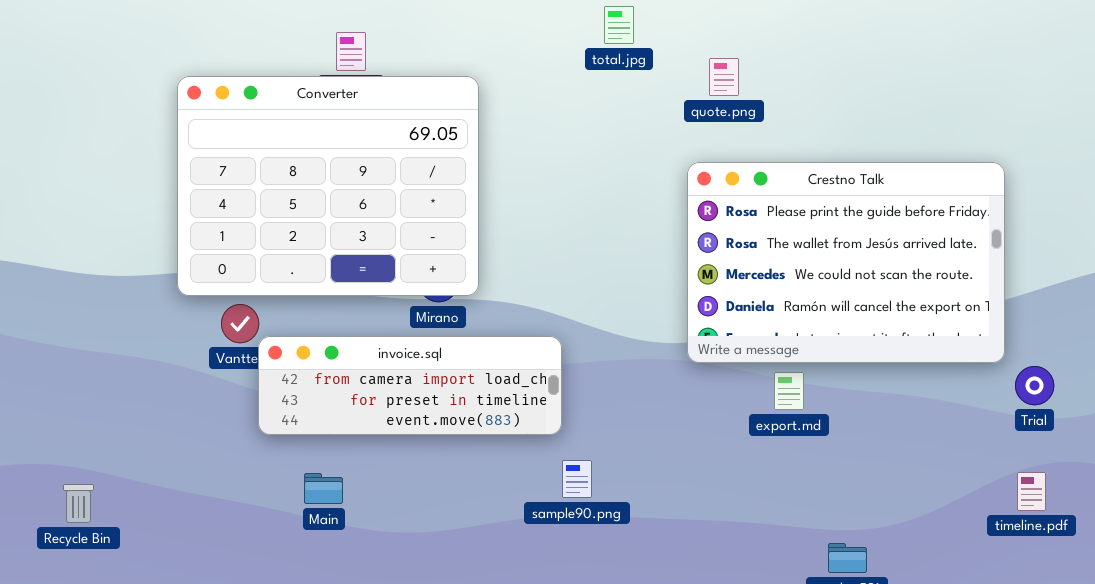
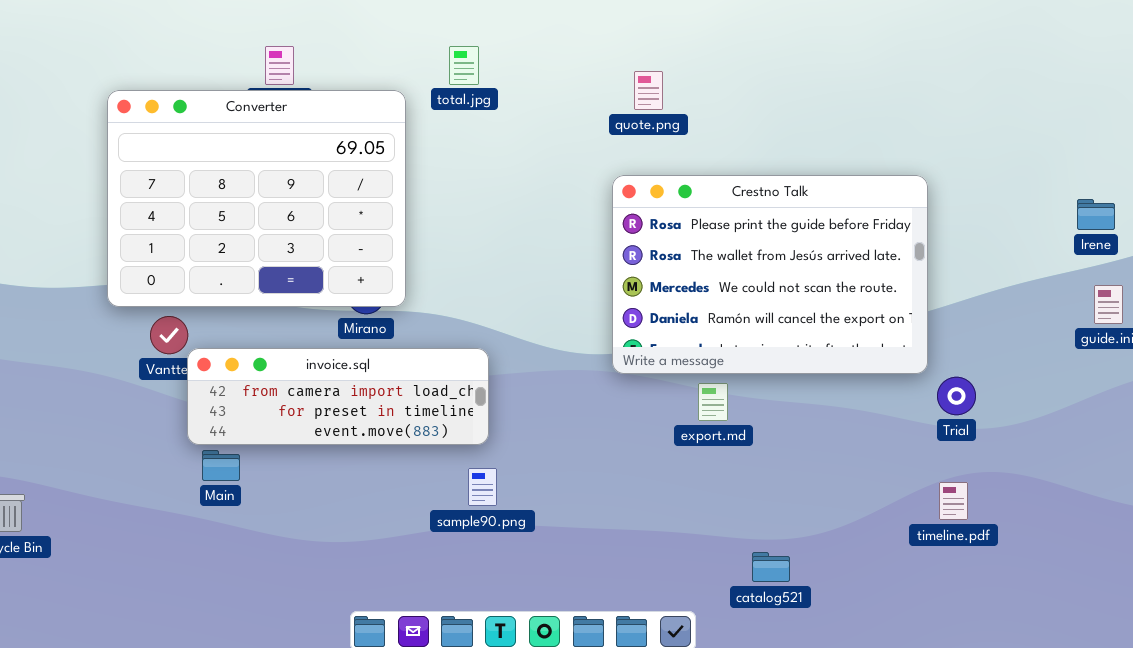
total.jpg: [604,6,634,44] -> [449,46,479,85], moved
sample90.png: [562,460,592,498] -> [468,468,497,506], moved
Main: [304,473,343,504] -> [202,450,240,481], moved

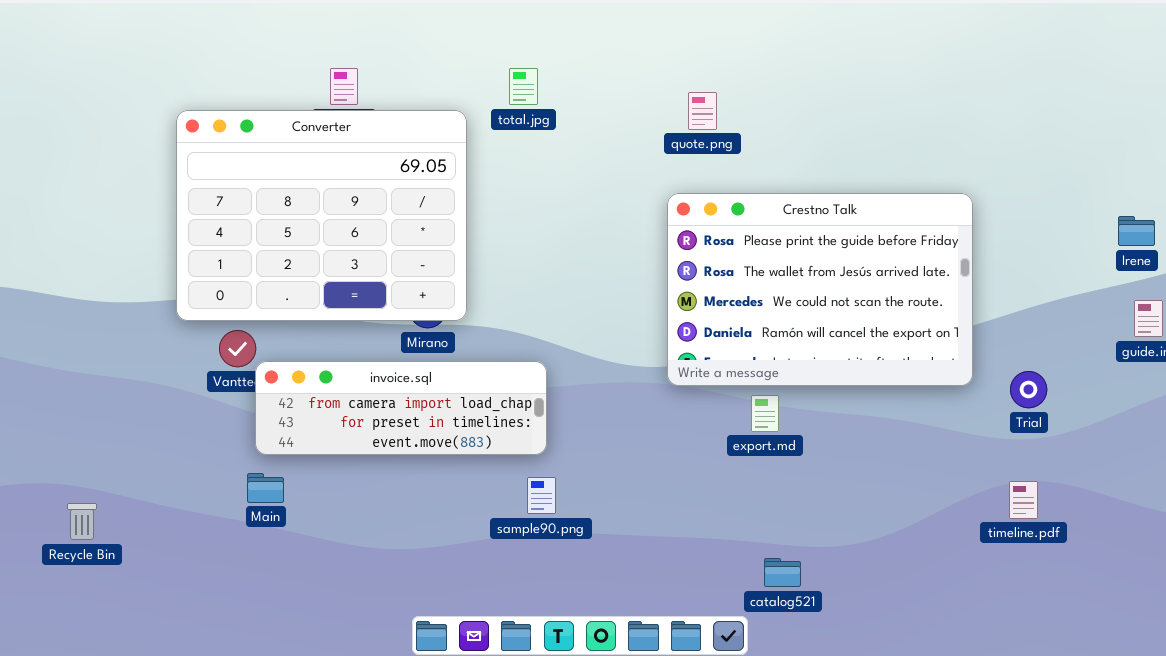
Trial: [937,377,976,415] -> [1010,371,1047,408], moved
Main: [202,450,240,481] -> [247,473,284,503], moved
timeline.pdf: [939,482,968,520] -> [1009,481,1038,519], moved
catalog521: [752,552,790,582] -> [764,558,801,587], moved

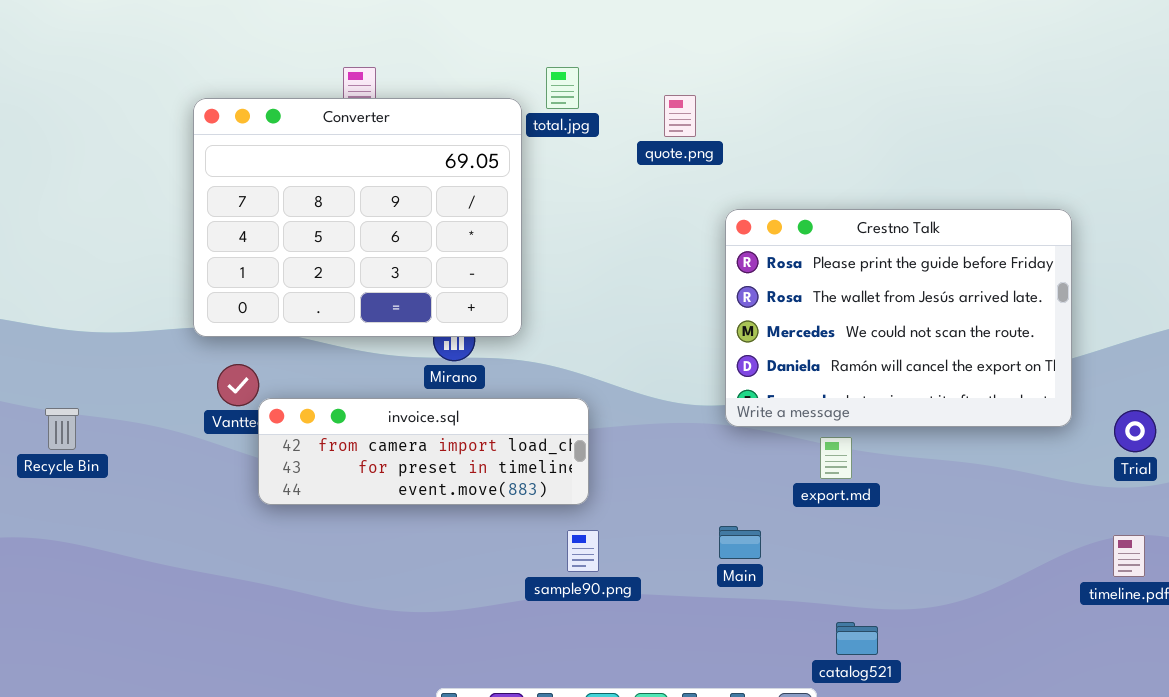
quote.png: [688,92,717,130] -> [664,95,696,137], moved
Converter: [176,110,467,321] -> [193,98,522,337], moved
Main: [247,473,284,503] -> [719,526,761,559], moved
Recycle Bin: [67,503,97,540] -> [45,408,79,450], moved

